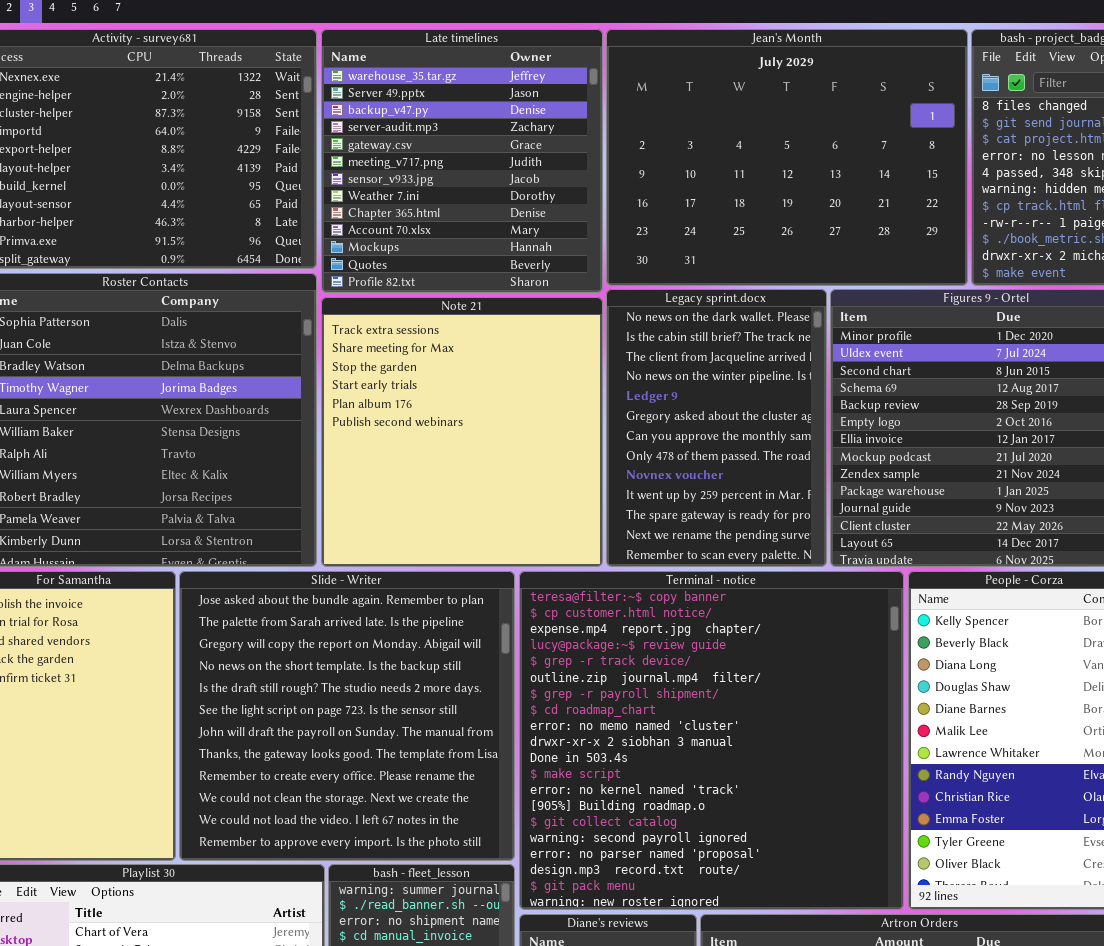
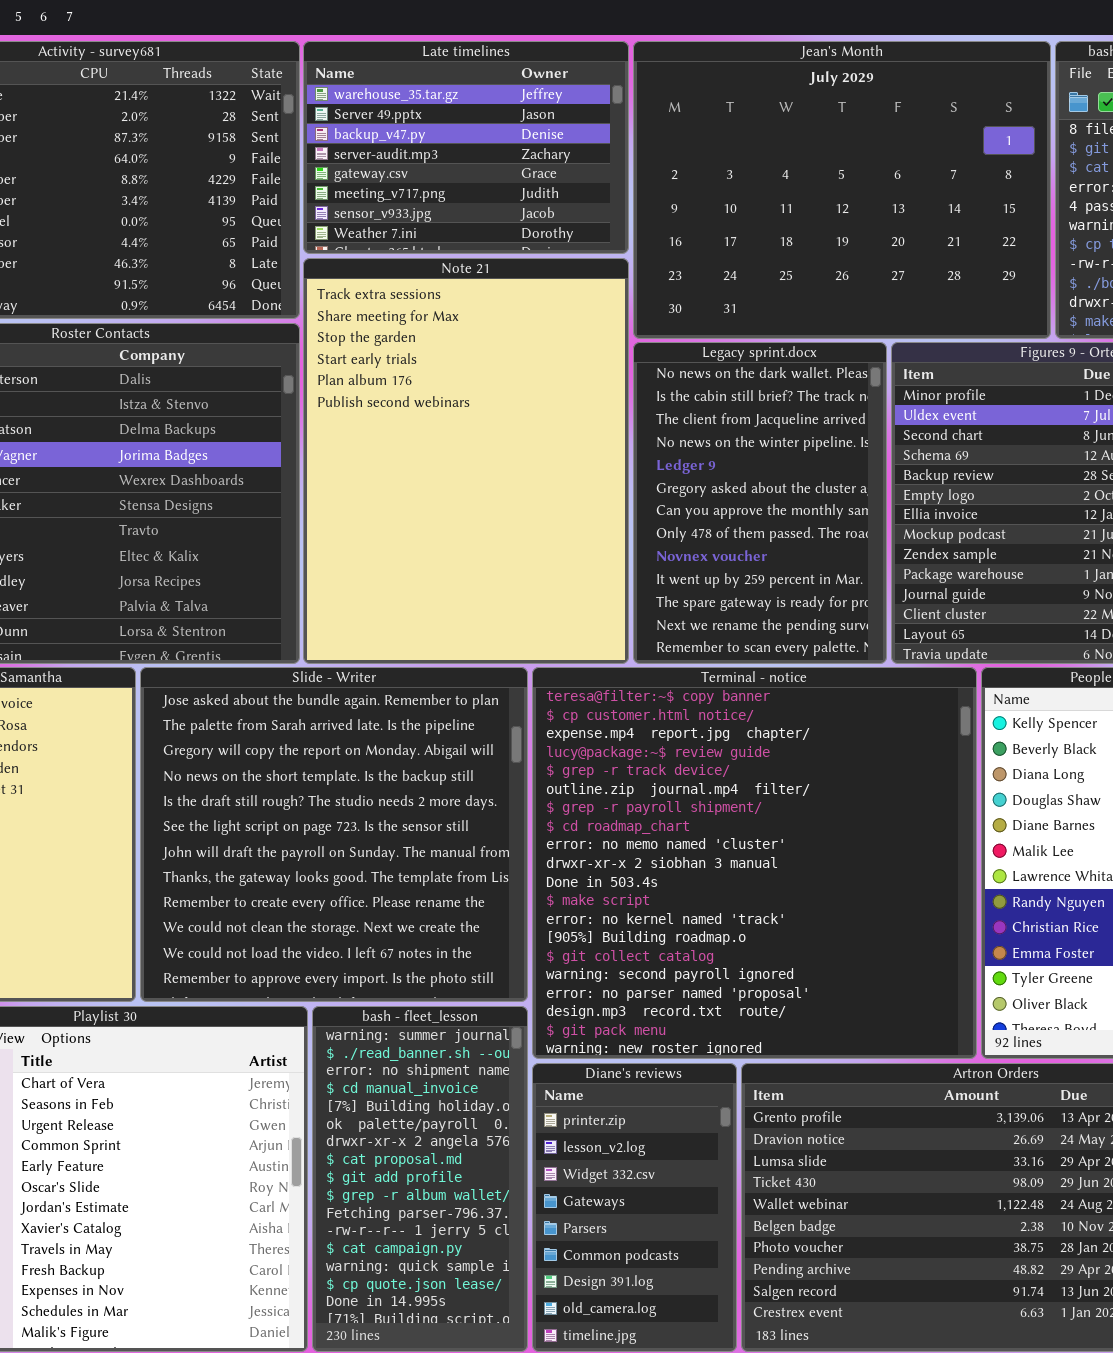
Late timelines: [321,29,603,293] -> [303,41,629,254], resized
Note 21: [321,297,603,567] -> [303,258,629,664], resized

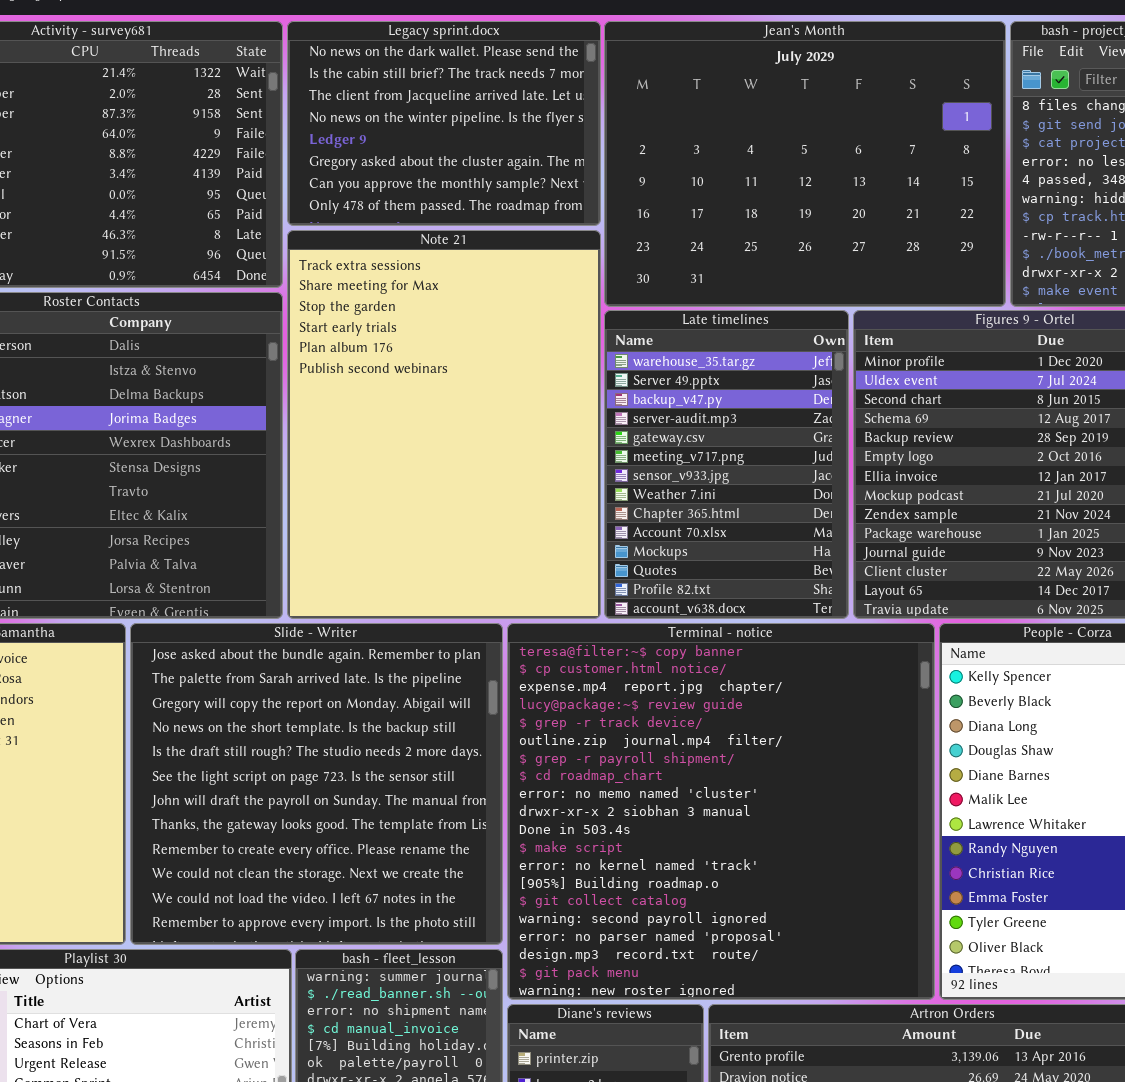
Late timelines: [303,41,629,254] -> [604,310,849,619], moved, resized
Legacy sprint.docx: [633,342,887,664] -> [287,21,601,226], moved, resized

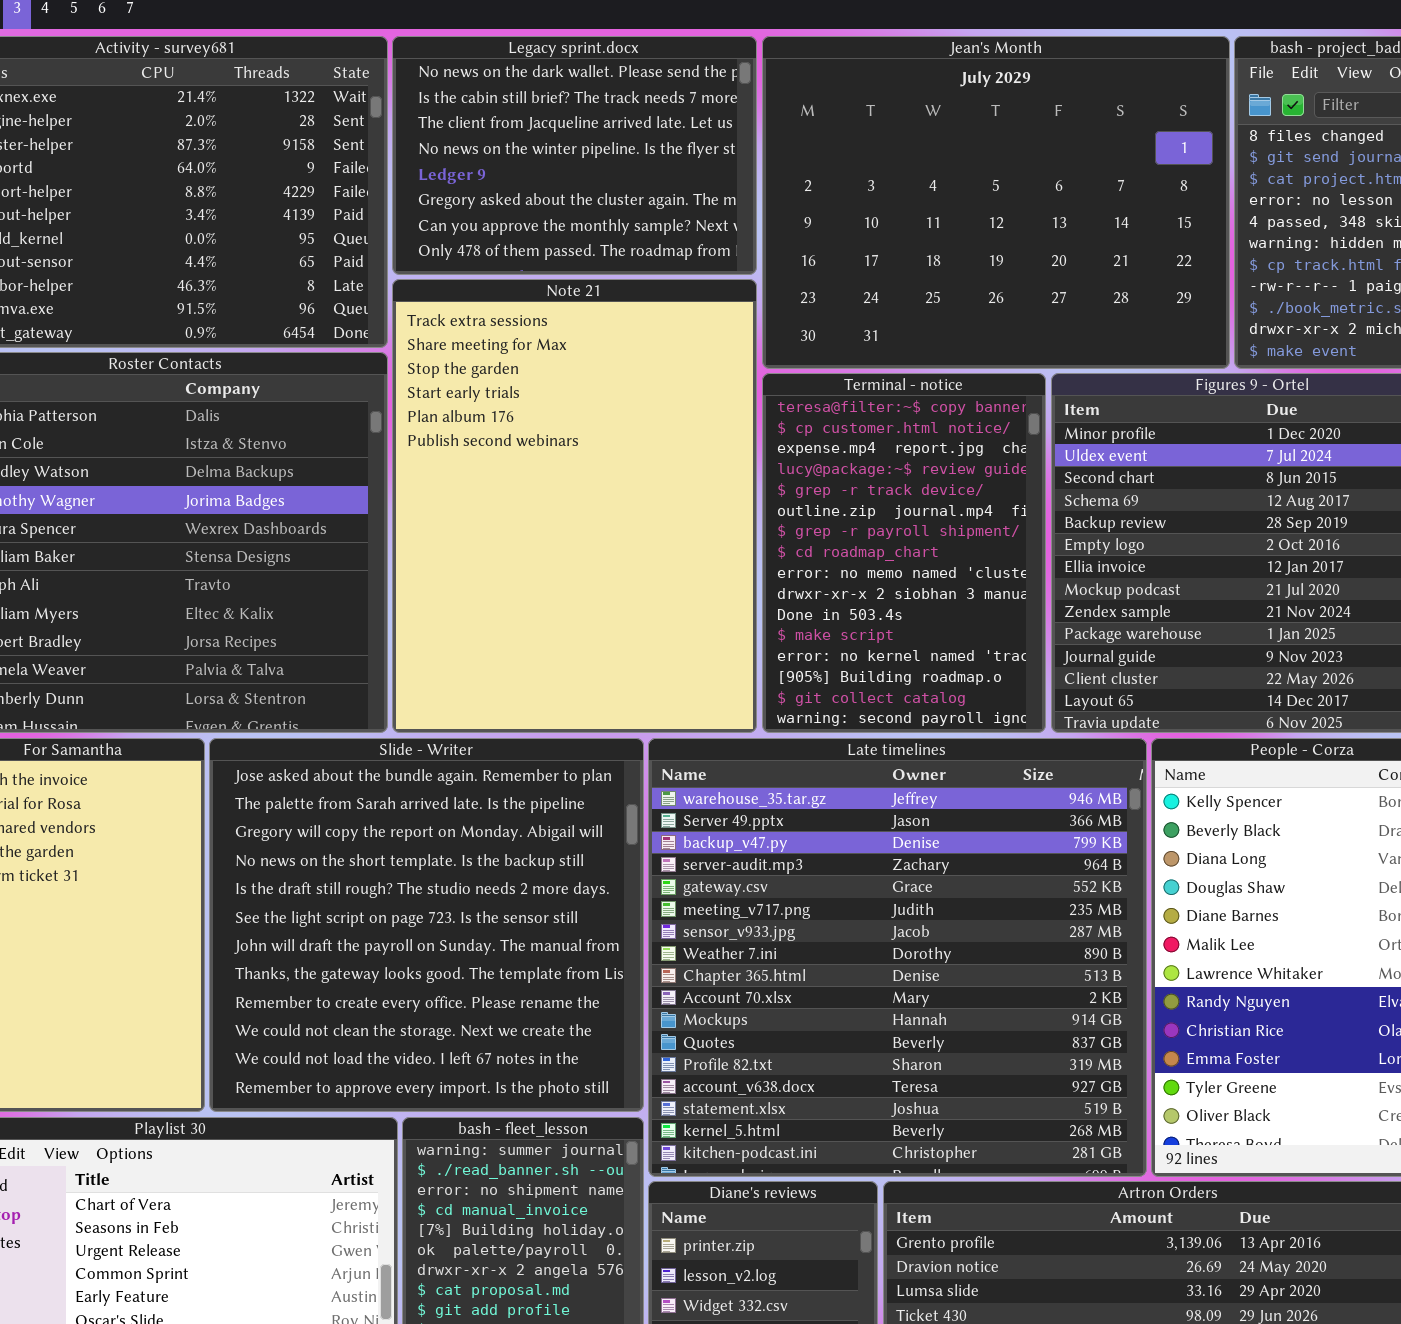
Late timelines: [604,310,849,619] -> [648,738,1147,1177], moved, resized
Terminal - notice: [507,623,935,1000] -> [762,373,1046,733], moved, resized

